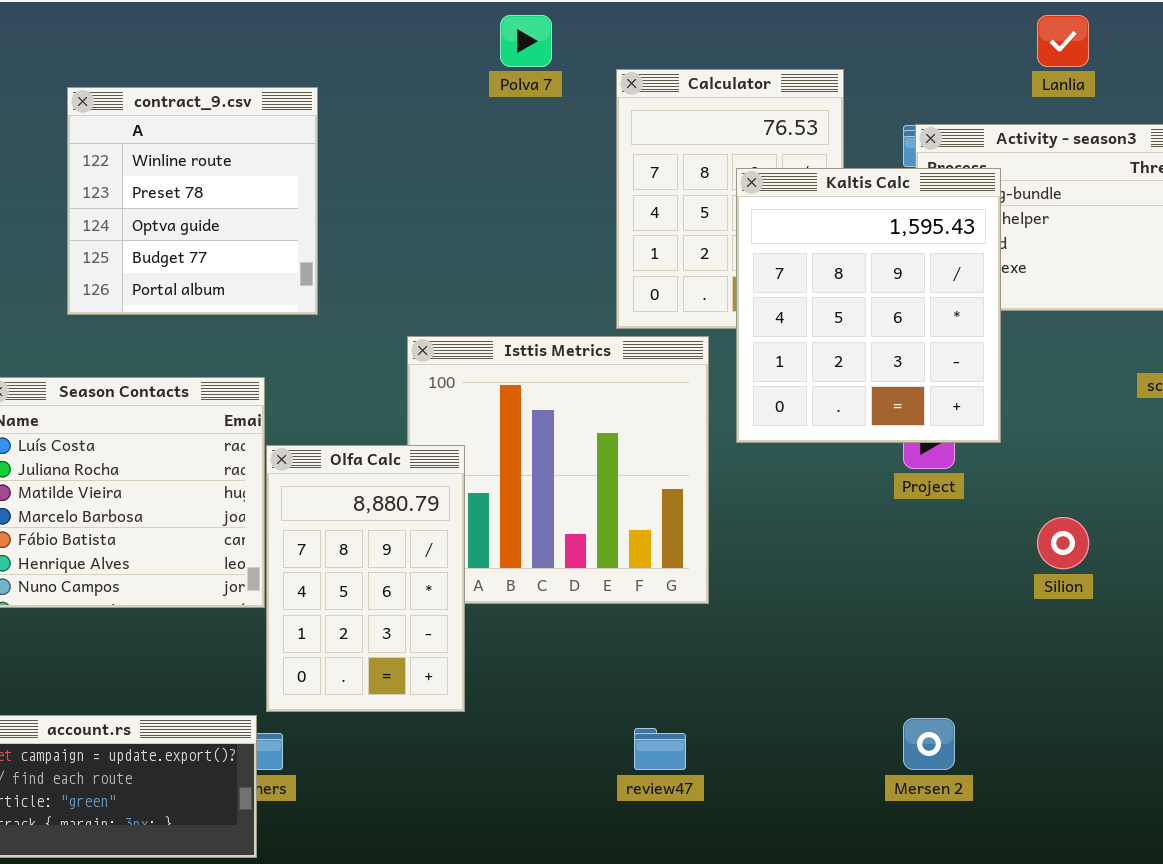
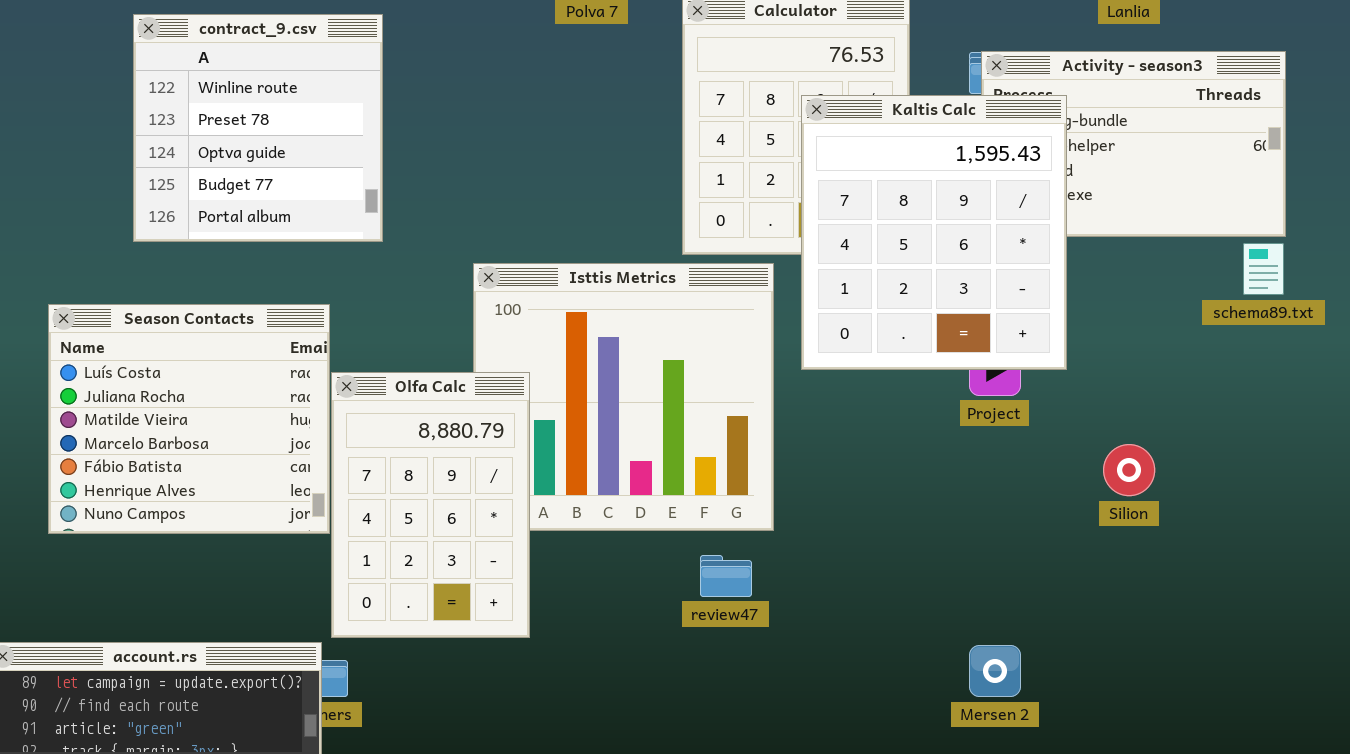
review47: [634,728,686,770] -> [700,555,752,597], moved

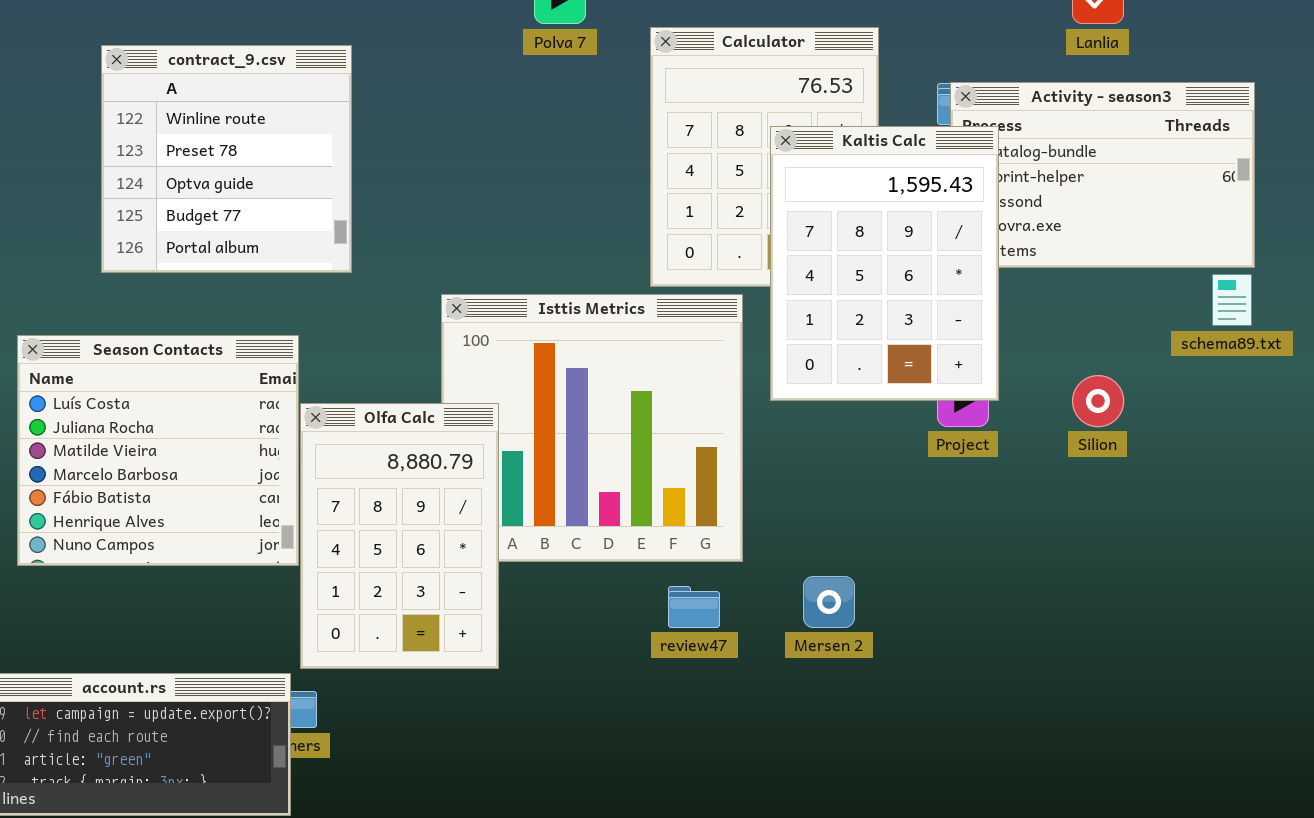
Kaltis Calc: [801,95,1067,370] -> [770,126,999,401], resized
Silion: [1103,444,1155,496] -> [1072,375,1124,427], moved
Mersen 2: [969,645,1021,697] -> [803,576,855,628], moved

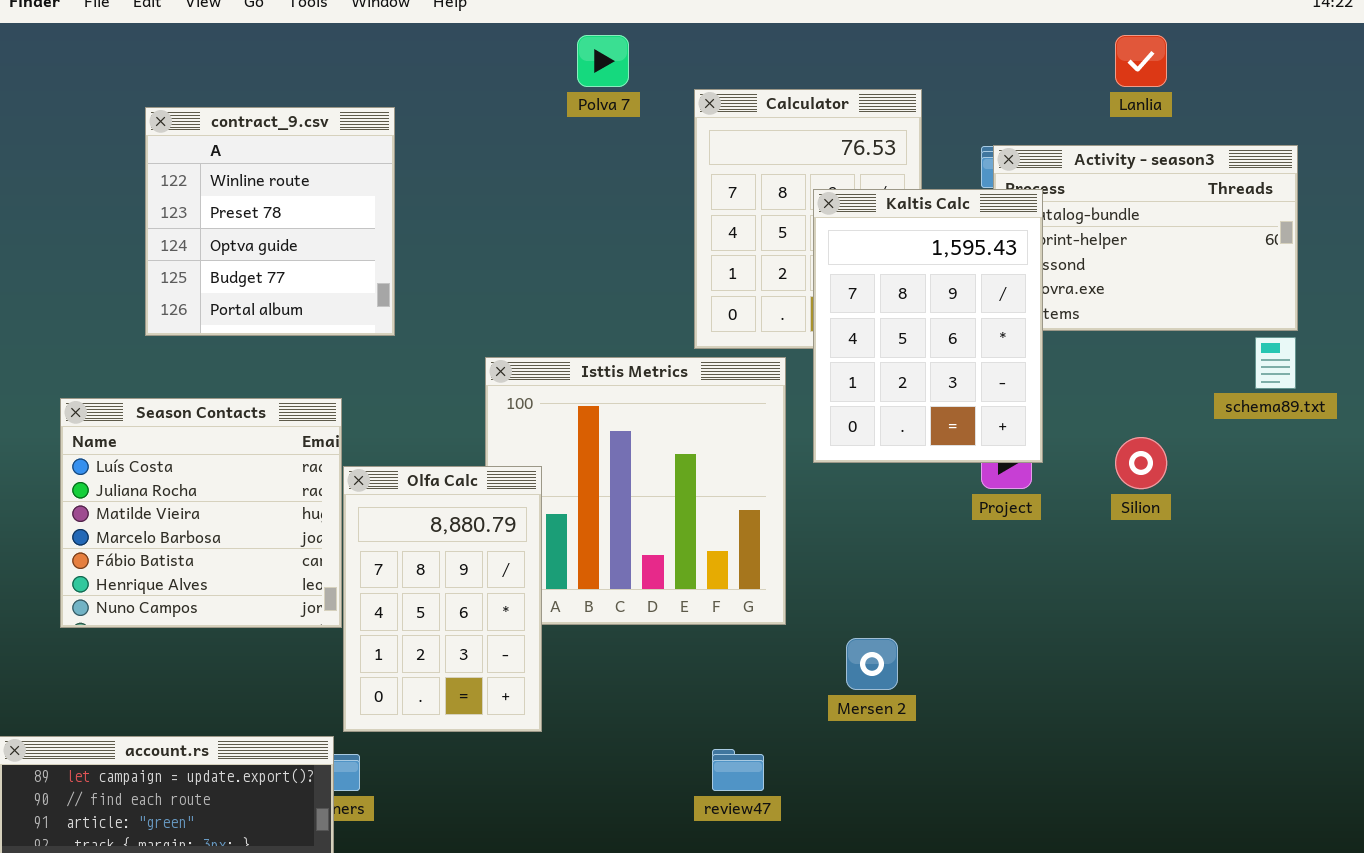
review47: [668,586,720,628] -> [712,749,764,791], moved

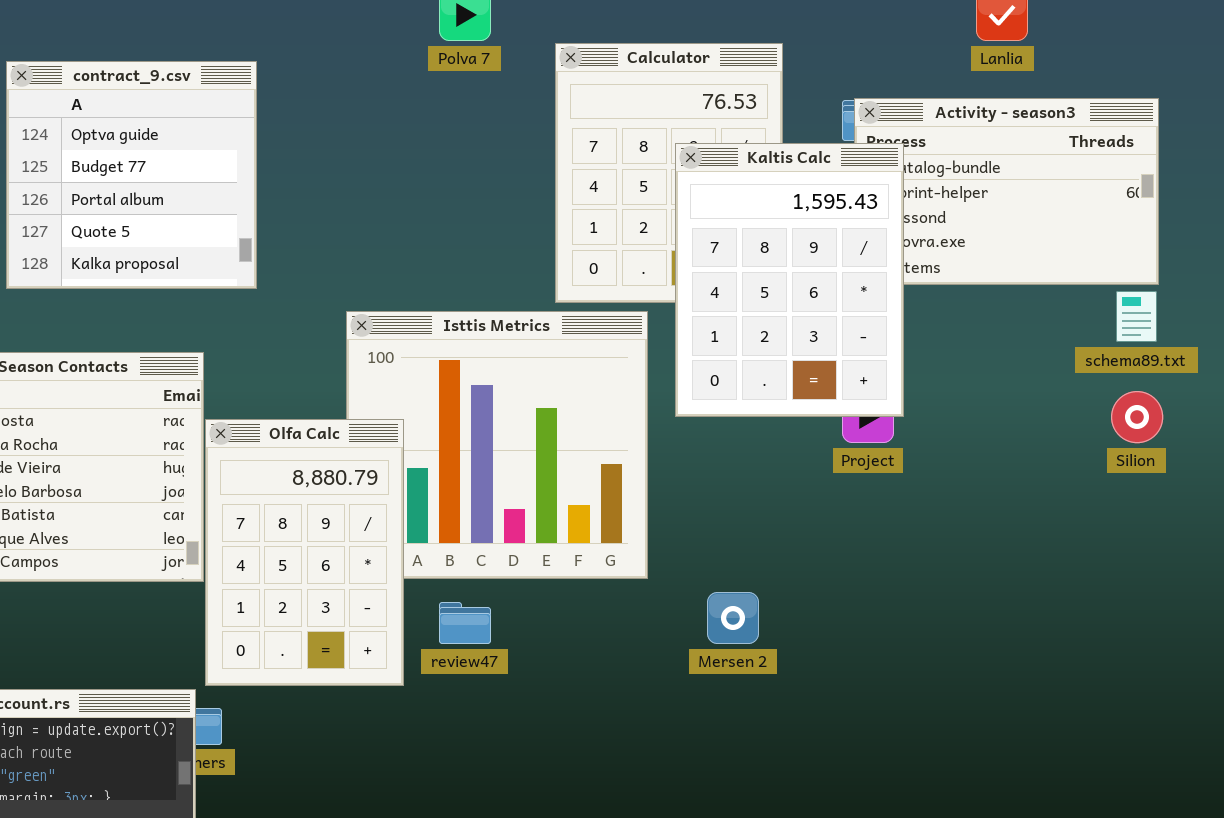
contract_9.csv: [145,107,395,336] -> [6,61,257,289], scrolled down 2 rows
Silion: [1115,437,1167,489] -> [1111,391,1163,443], moved
review47: [712,749,764,791] -> [439,602,491,644], moved

